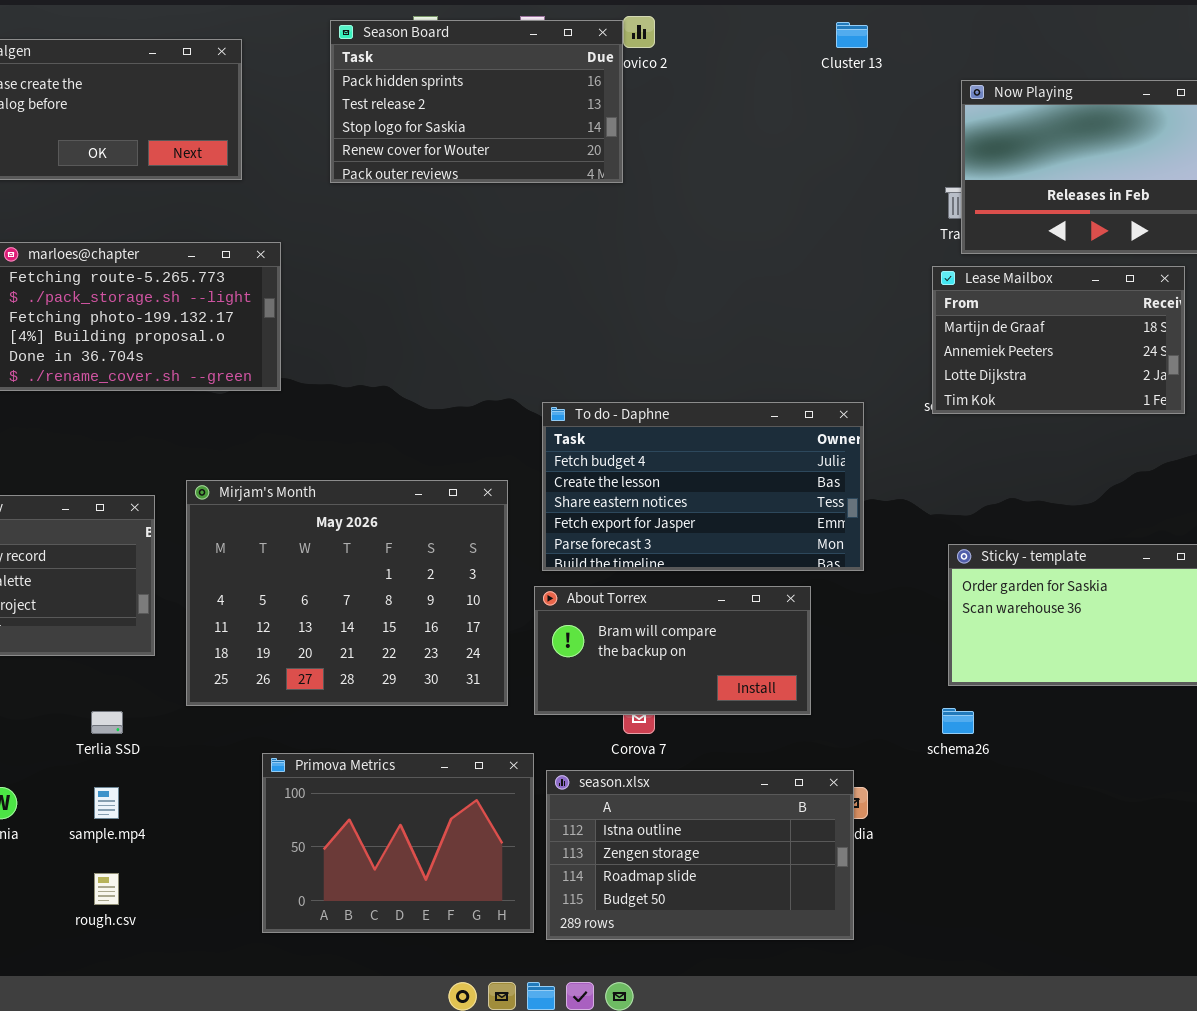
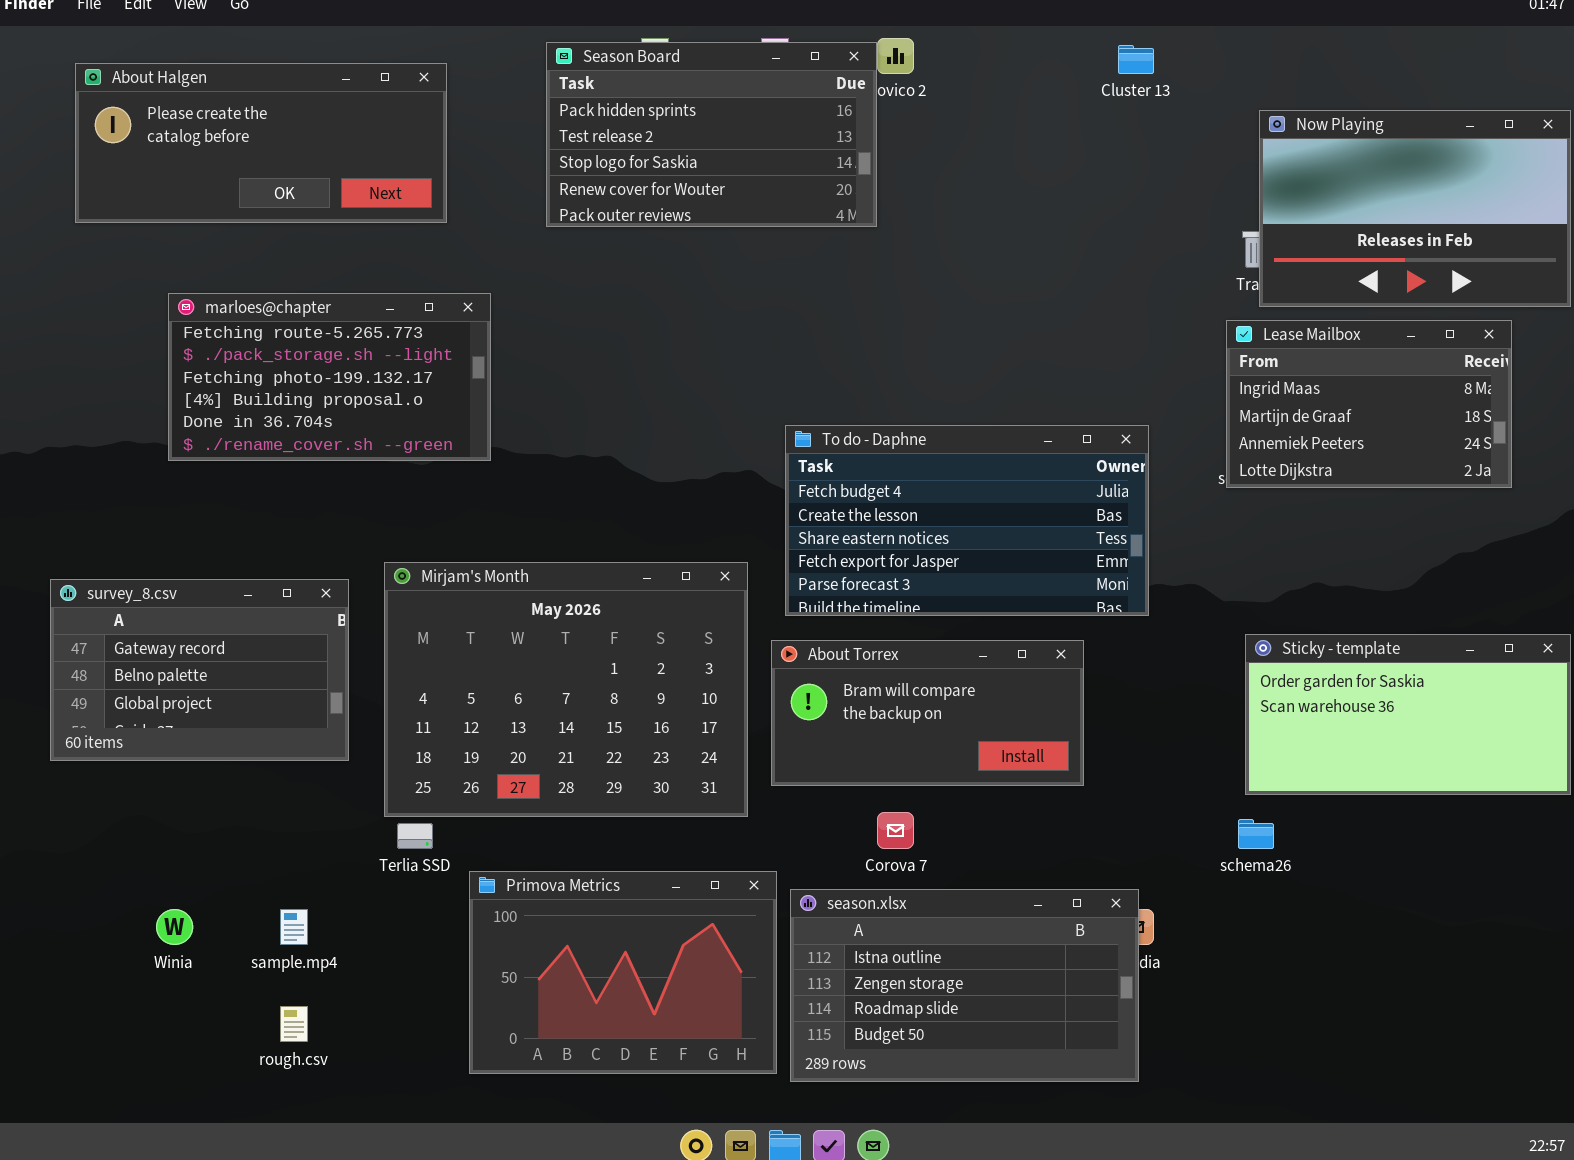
Lease Mailbox: [932,266,1185,414] -> [1226,320,1512,488], scrolled up 1 row
To do - Daphne: [542,402,864,571] -> [785,425,1149,616], moved
About Torrex: [534,586,811,715] -> [771,640,1084,786], moved
Terlia SSD: [91,711,123,734] -> [397,823,433,849], moved

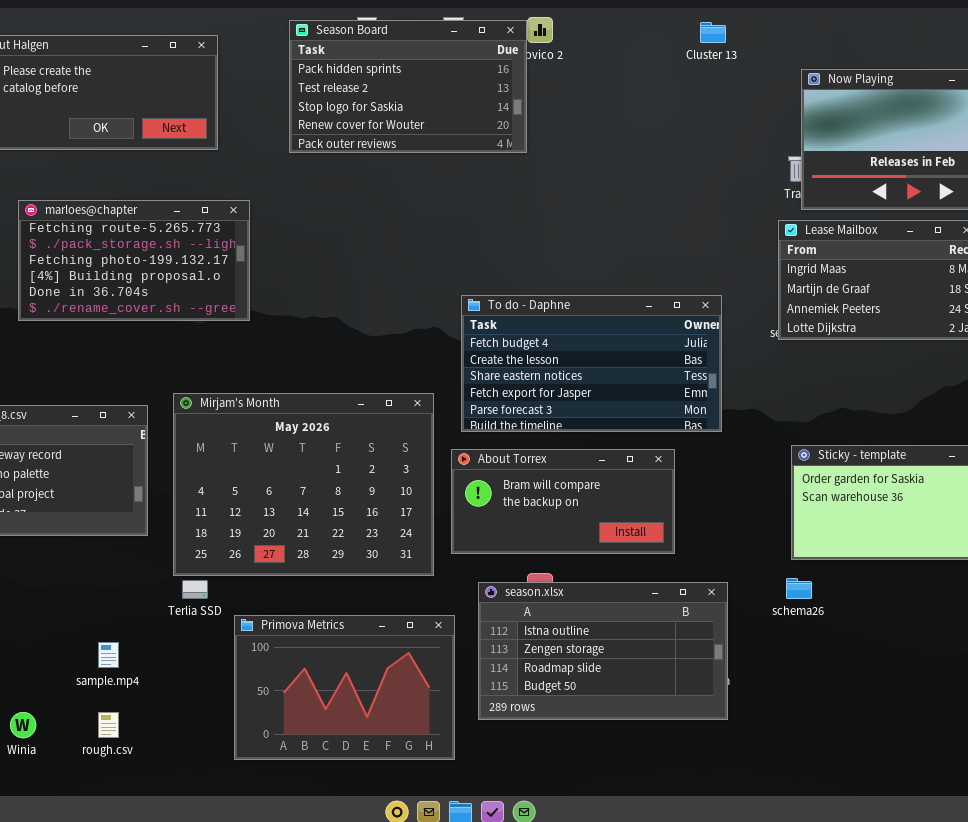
season.xlsx: [790,889,1139,1082] -> [478,582,728,720], moved
Winia: [156,909,193,945] -> [10,712,36,738], moved

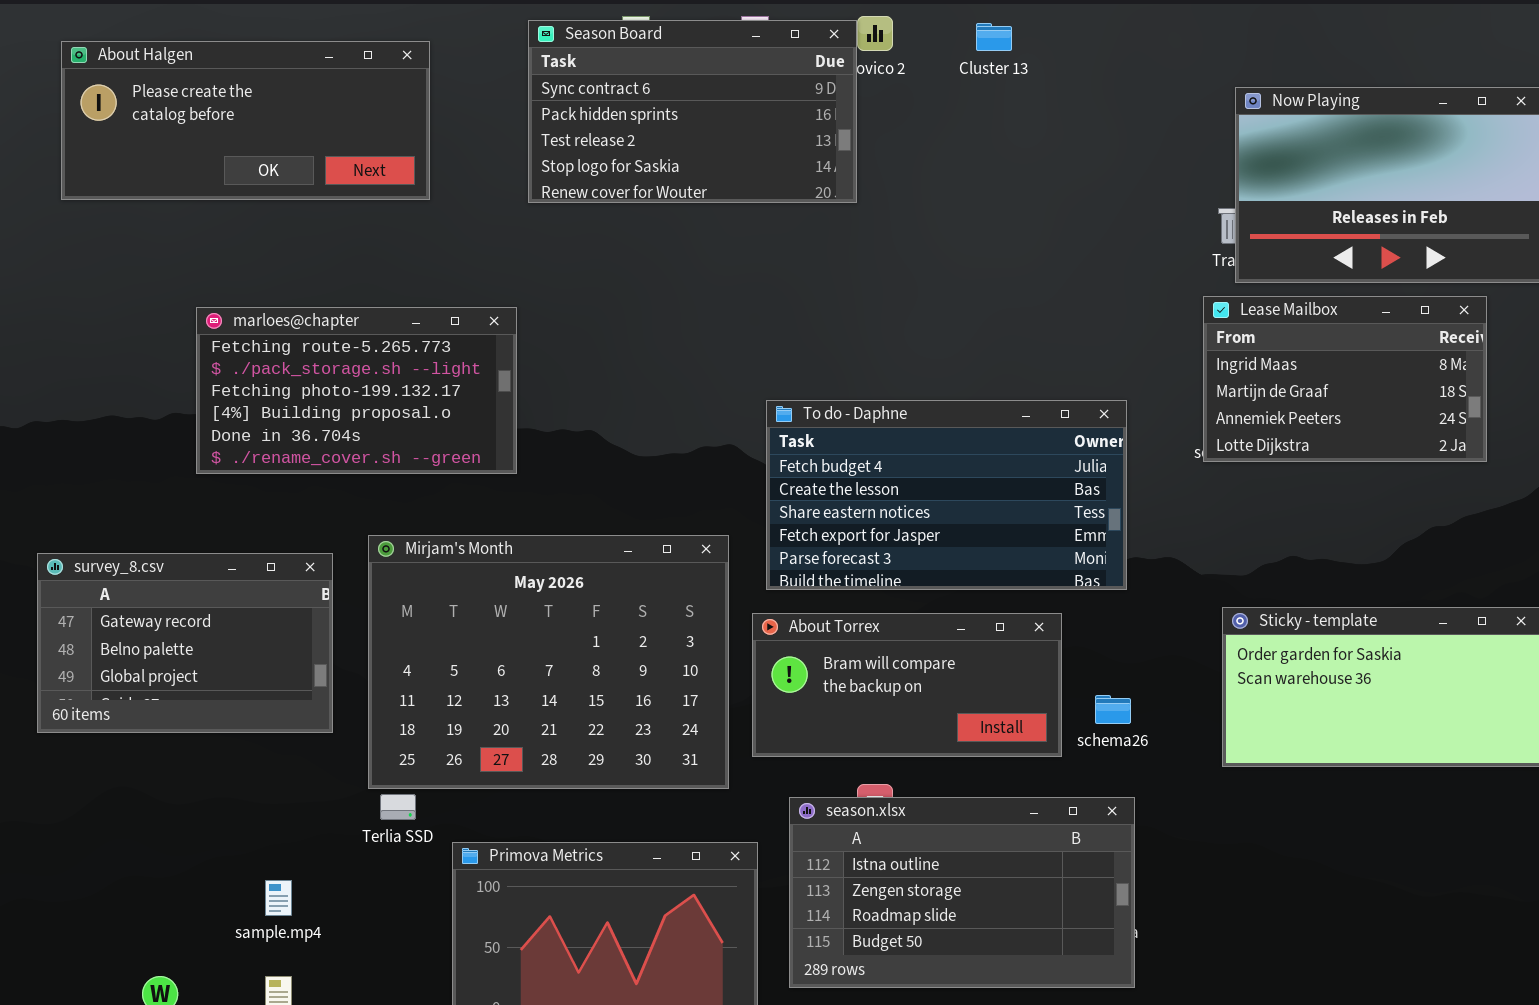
Season Board: [289,20,527,153] -> [528,20,857,203], scrolled up 1 row
Cluster 13: [700,22,726,43] -> [976,23,1012,51], moved
marloes@chapter: [18,200,250,321] -> [196,307,517,474], moved
schema26: [786,578,812,599] -> [1095,695,1131,724], moved

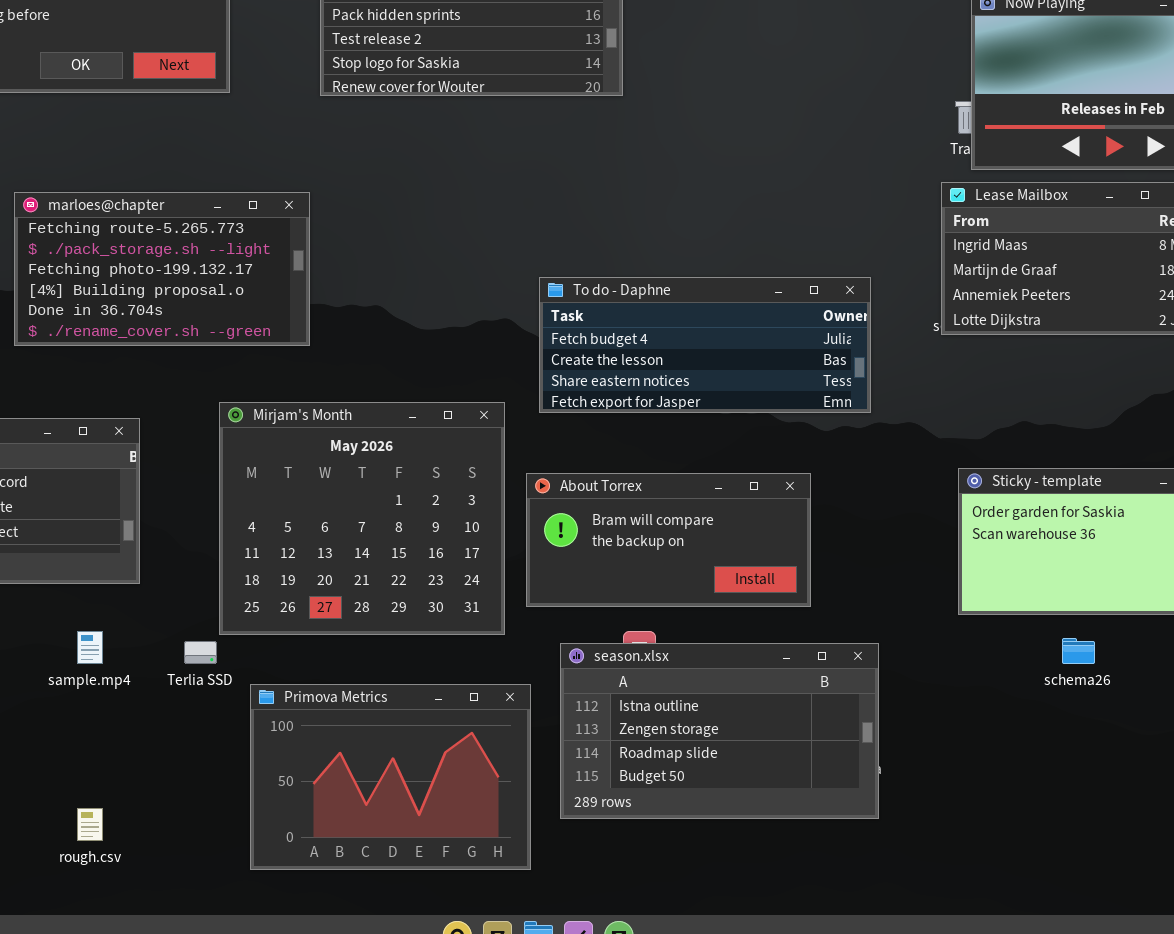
To do - Daphne: [766,400,1127,590] -> [539,277,871,413], resized
Mirjam's Month: [368,535,729,789] -> [219,402,505,635], resized
schema26: [1095,695,1131,724] -> [1062,638,1095,664], moved
sample.mp4: [265,880,292,916] -> [77,631,103,664], moved

